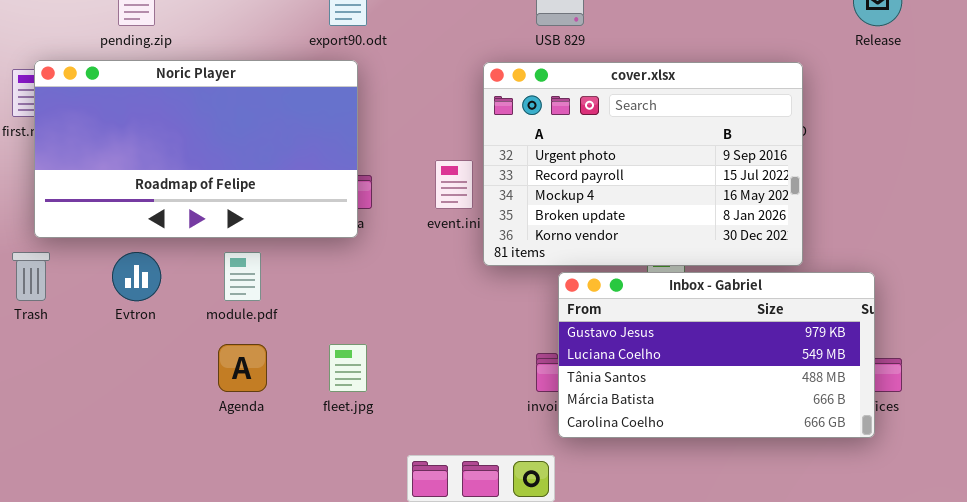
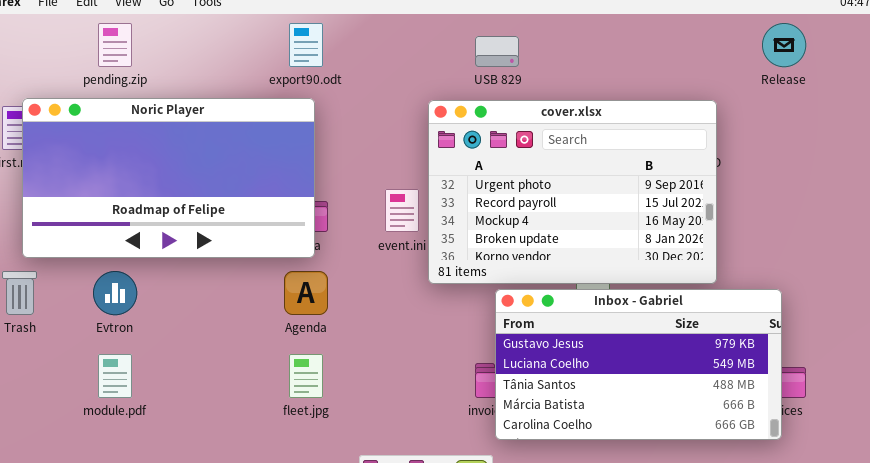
module.pdf: [224,252,261,301] -> [98,354,132,398], moved
Agenda: [218,344,267,392] -> [284,271,328,315], moved

